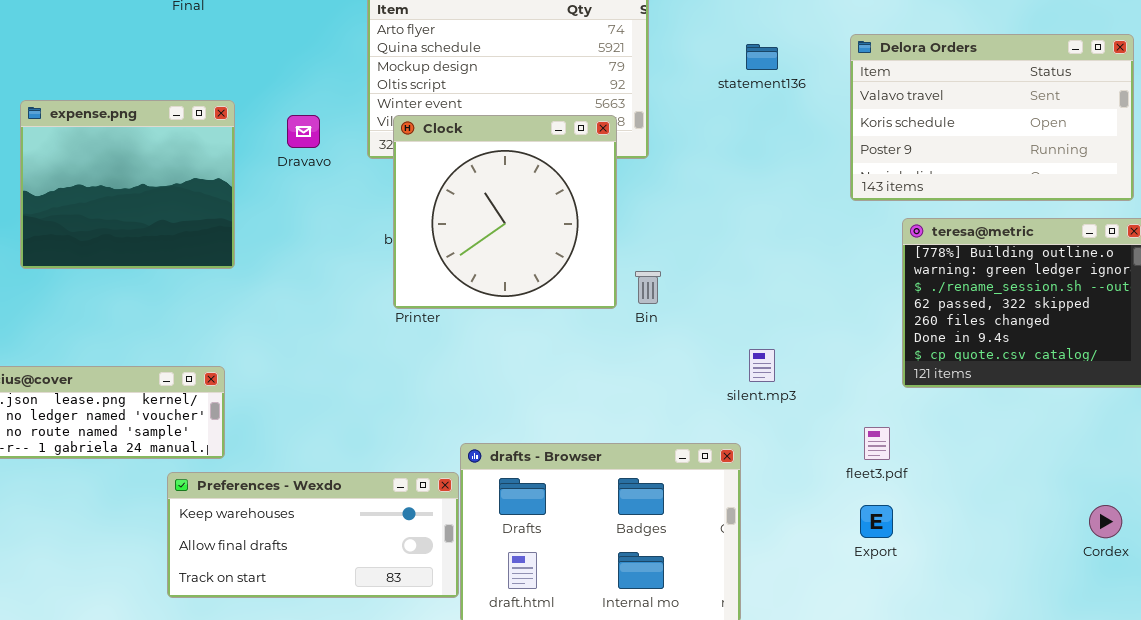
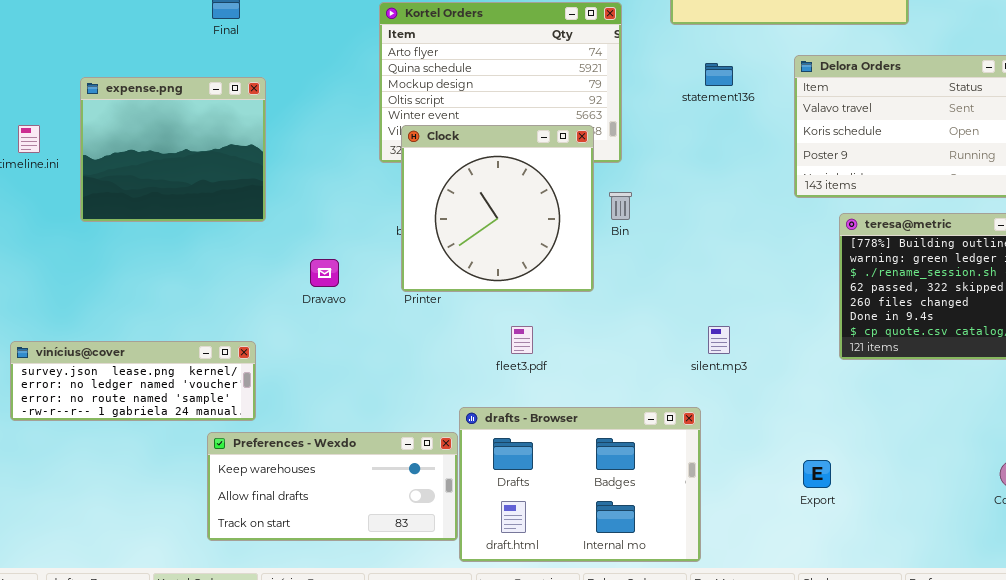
expense.png: [20,100,235,269] -> [80,77,266,222], moved
Dravavo: [287,115,320,148] -> [310,259,339,287], moved
Bin: [635,271,661,304] -> [609,192,632,220], moved
fleet3.pdf: [864,427,890,460] -> [511,326,533,354], moved

